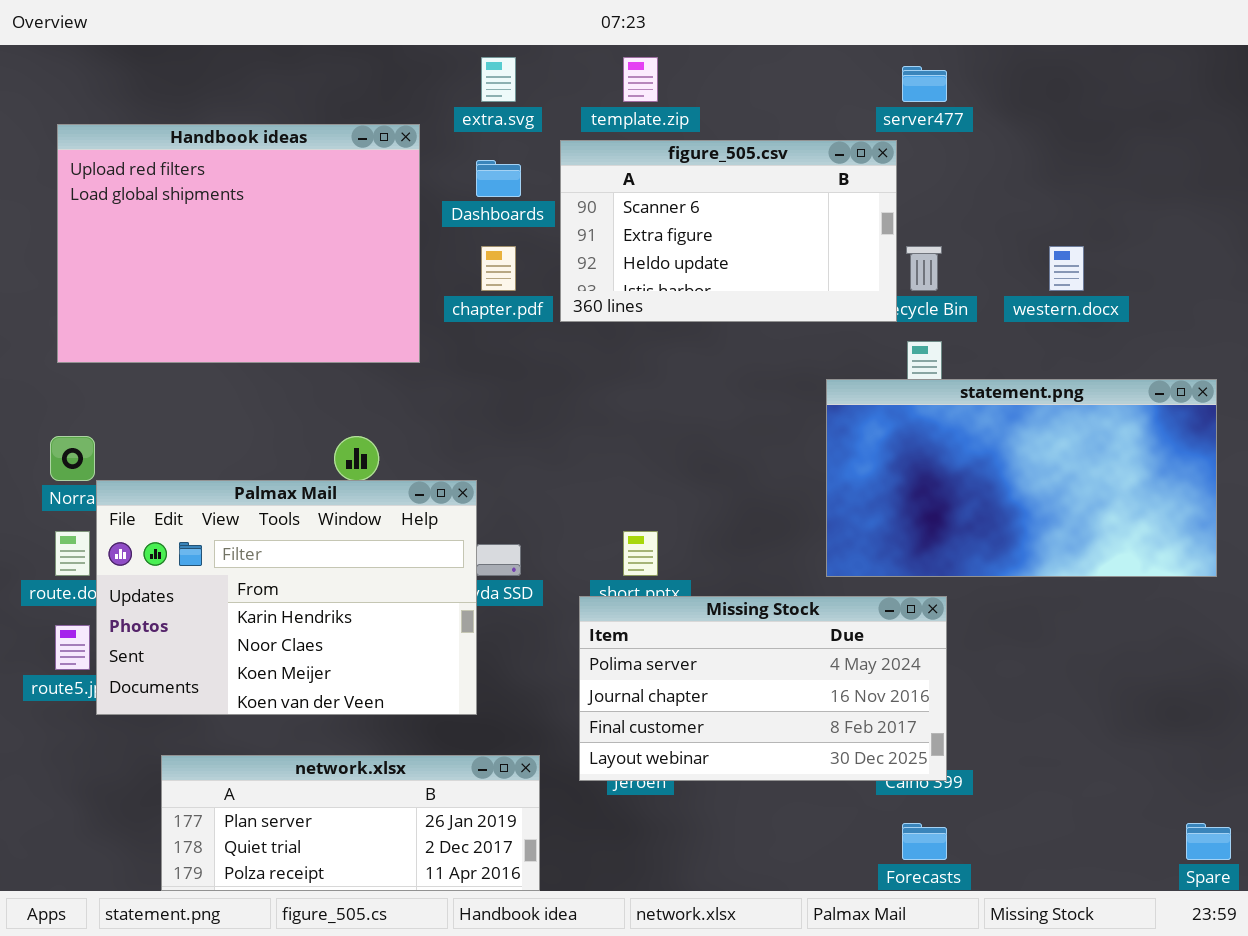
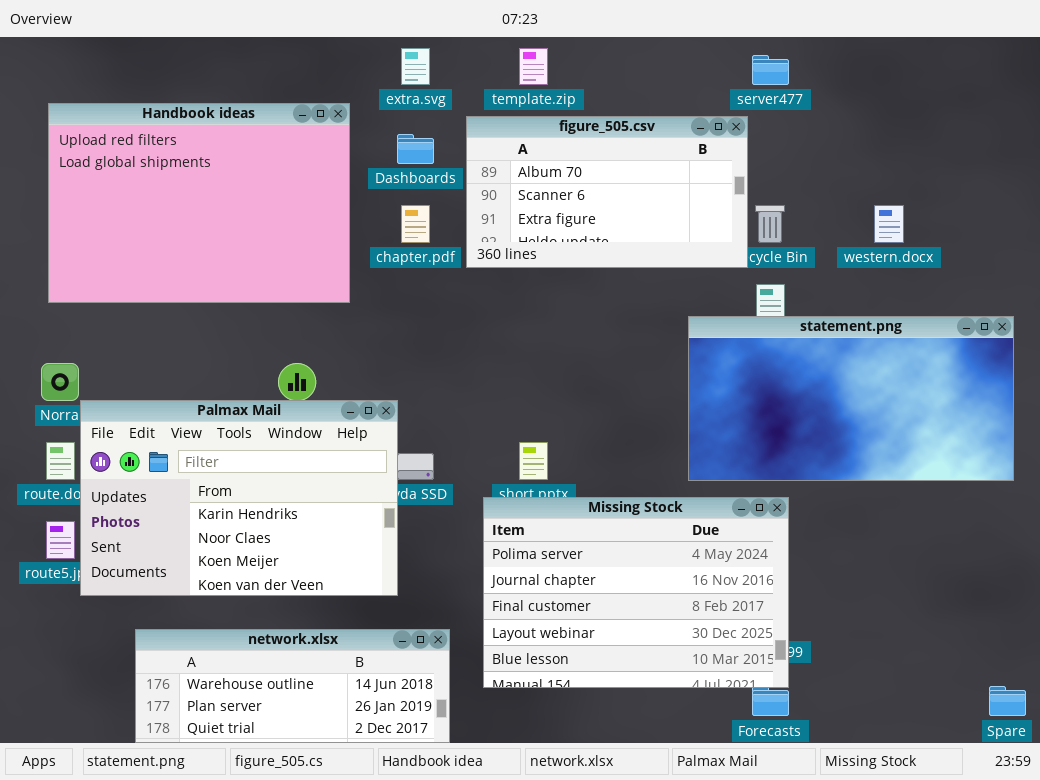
figure_505.csv: [560,140,897,322] -> [466,116,748,268], scrolled up 1 row
Missing Stock: [579,596,947,781] -> [483,497,789,688], resized
network.xlsx: [161,755,540,891] -> [135,629,450,743], scrolled up 1 row

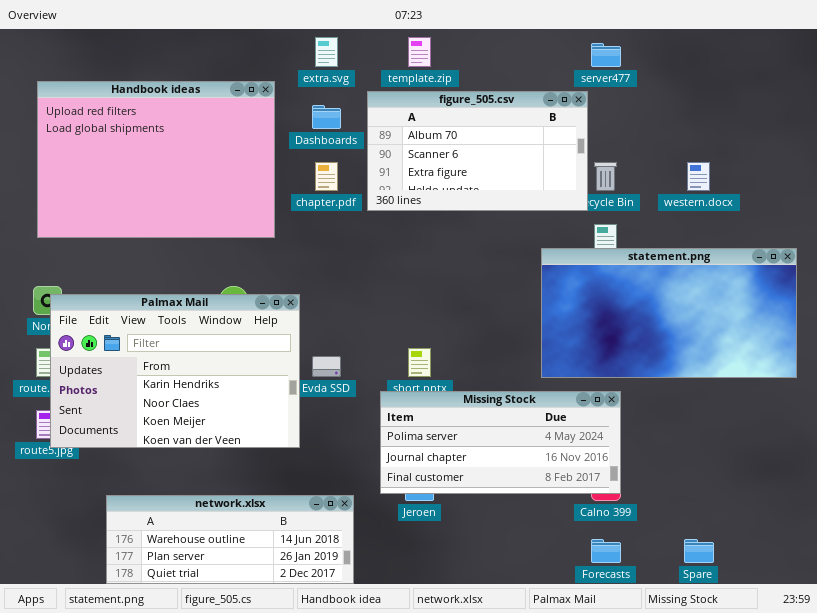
Palmax Mail: [80,400,398,596] -> [50,294,300,448], moved
Missing Stock: [483,497,789,688] -> [380,391,621,494], resized
Spare: [989,686,1026,716] -> [684,539,714,563], moved

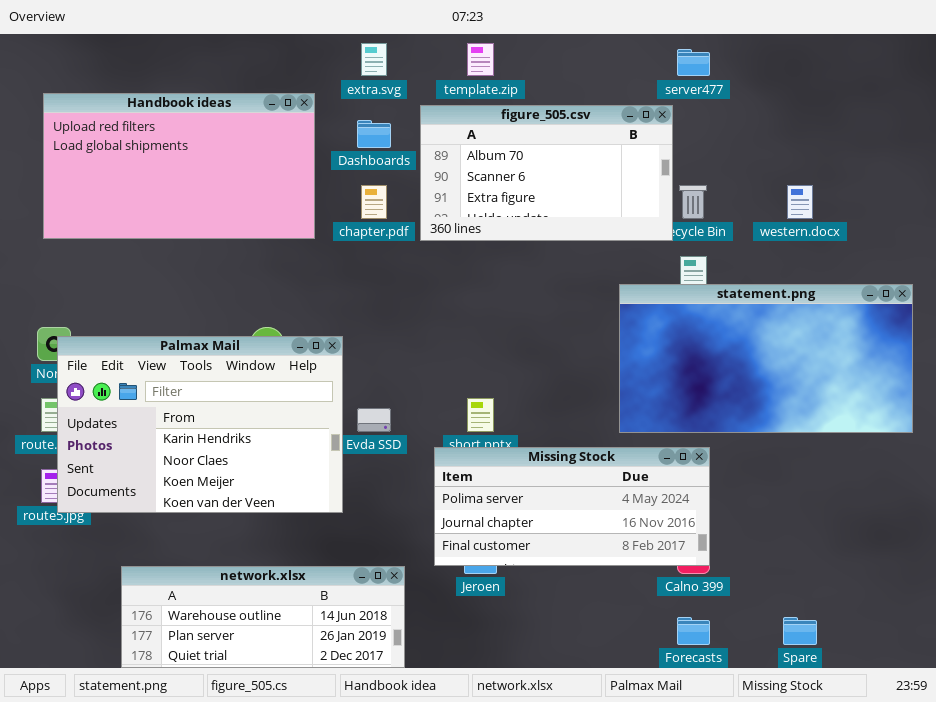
Handbook ideas: [37,81,275,238] -> [43,93,315,239], resized

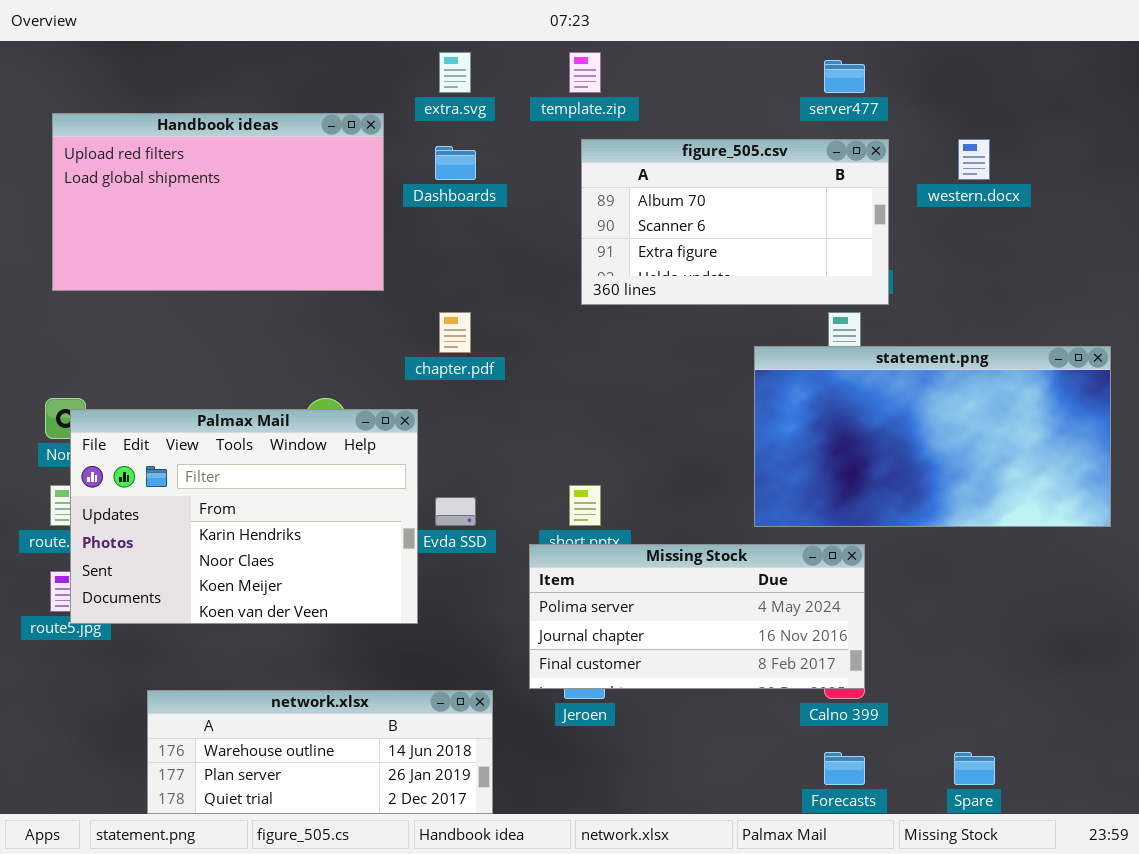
figure_505.csv: [420,105,673,241] -> [581,139,889,305], moved
chapter.pdf: [361,185,387,219] -> [439,312,471,353], moved
western.docx: [787,185,813,219] -> [958,139,990,180], moved

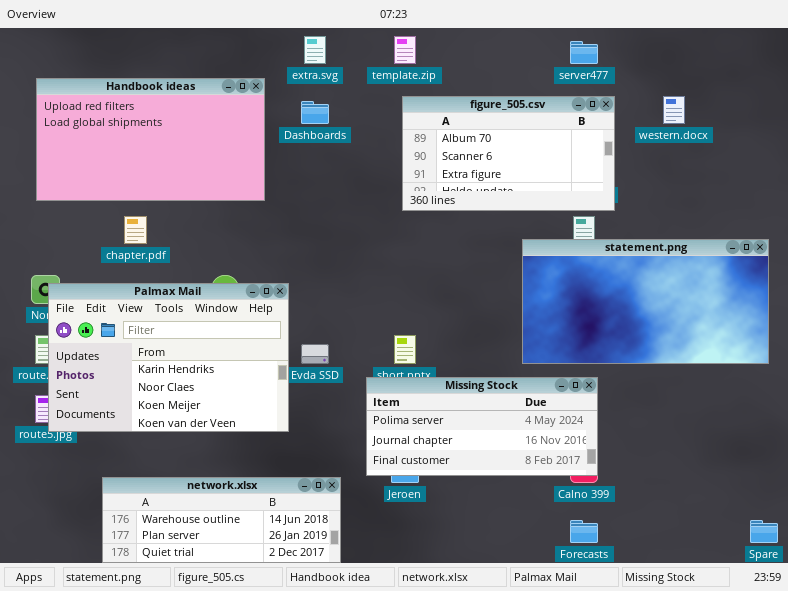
chapter.pdf: [439,312,471,353] -> [124,216,147,244], moved
Spare: [954,752,995,785] -> [750,520,778,543], moved

